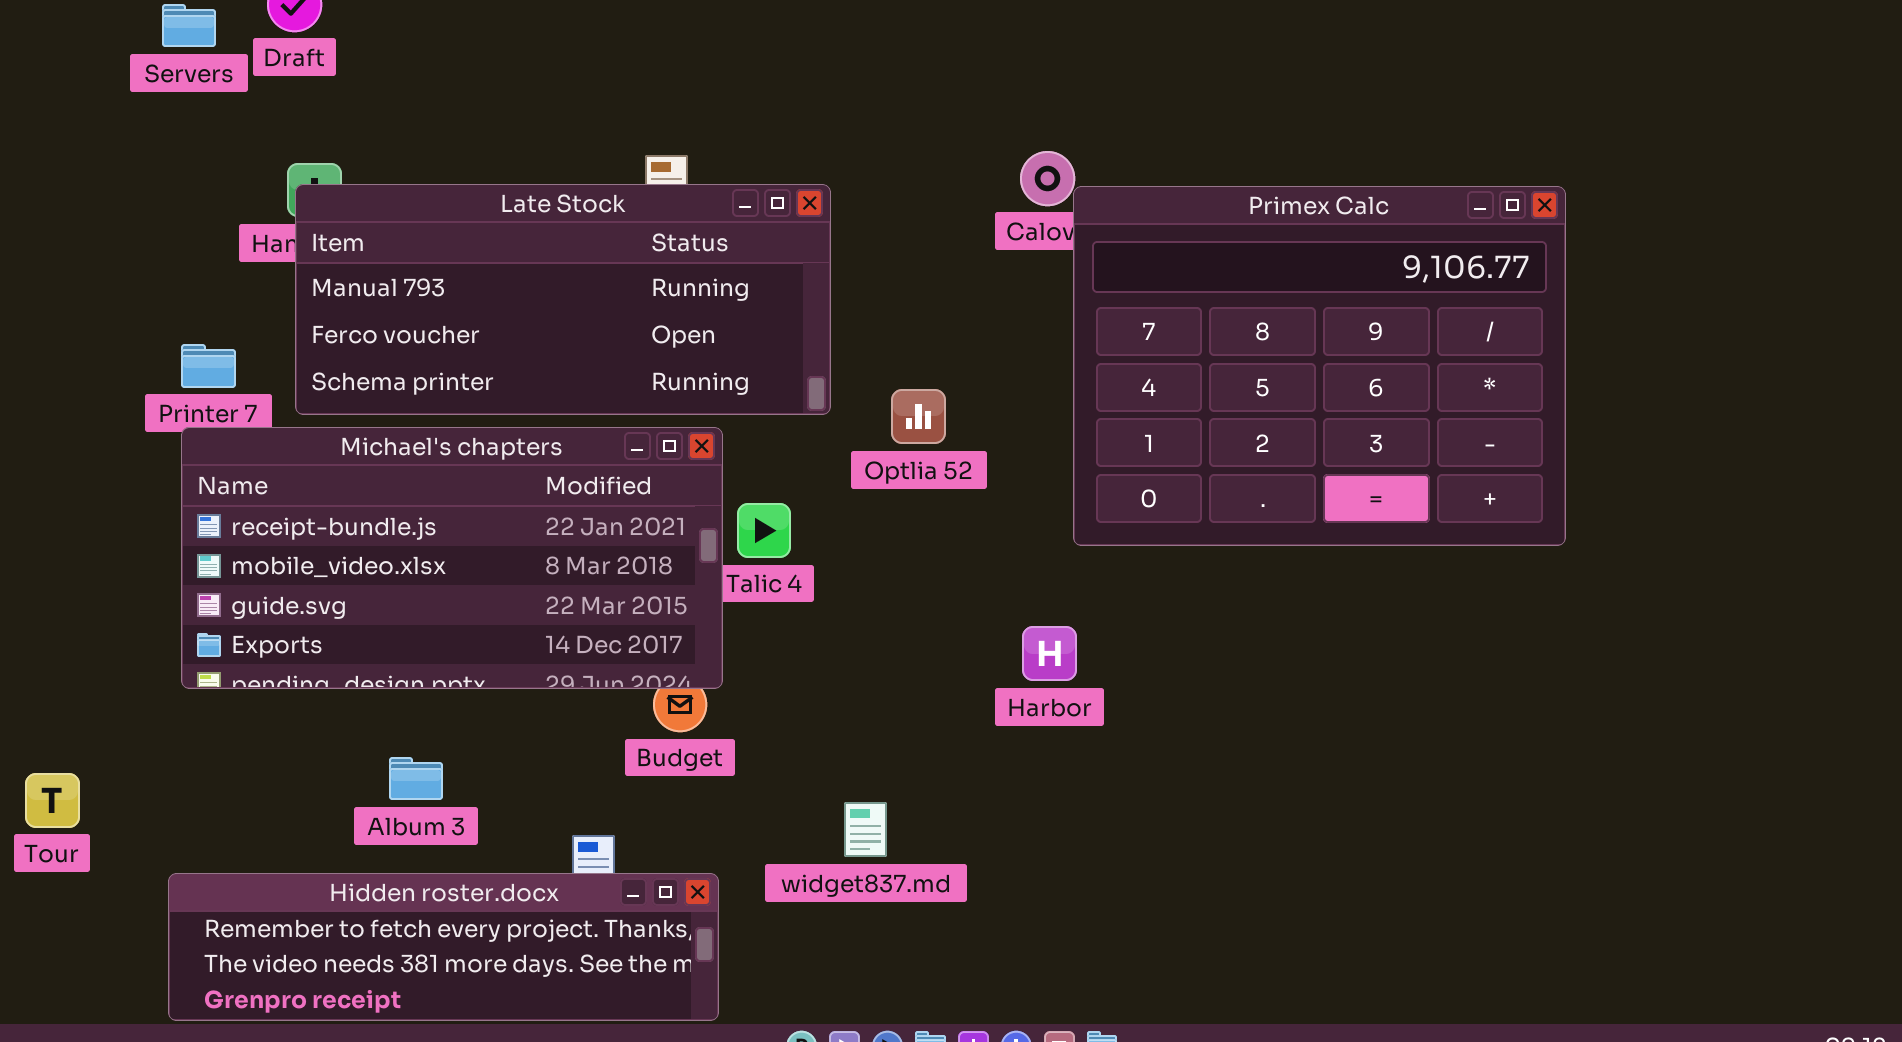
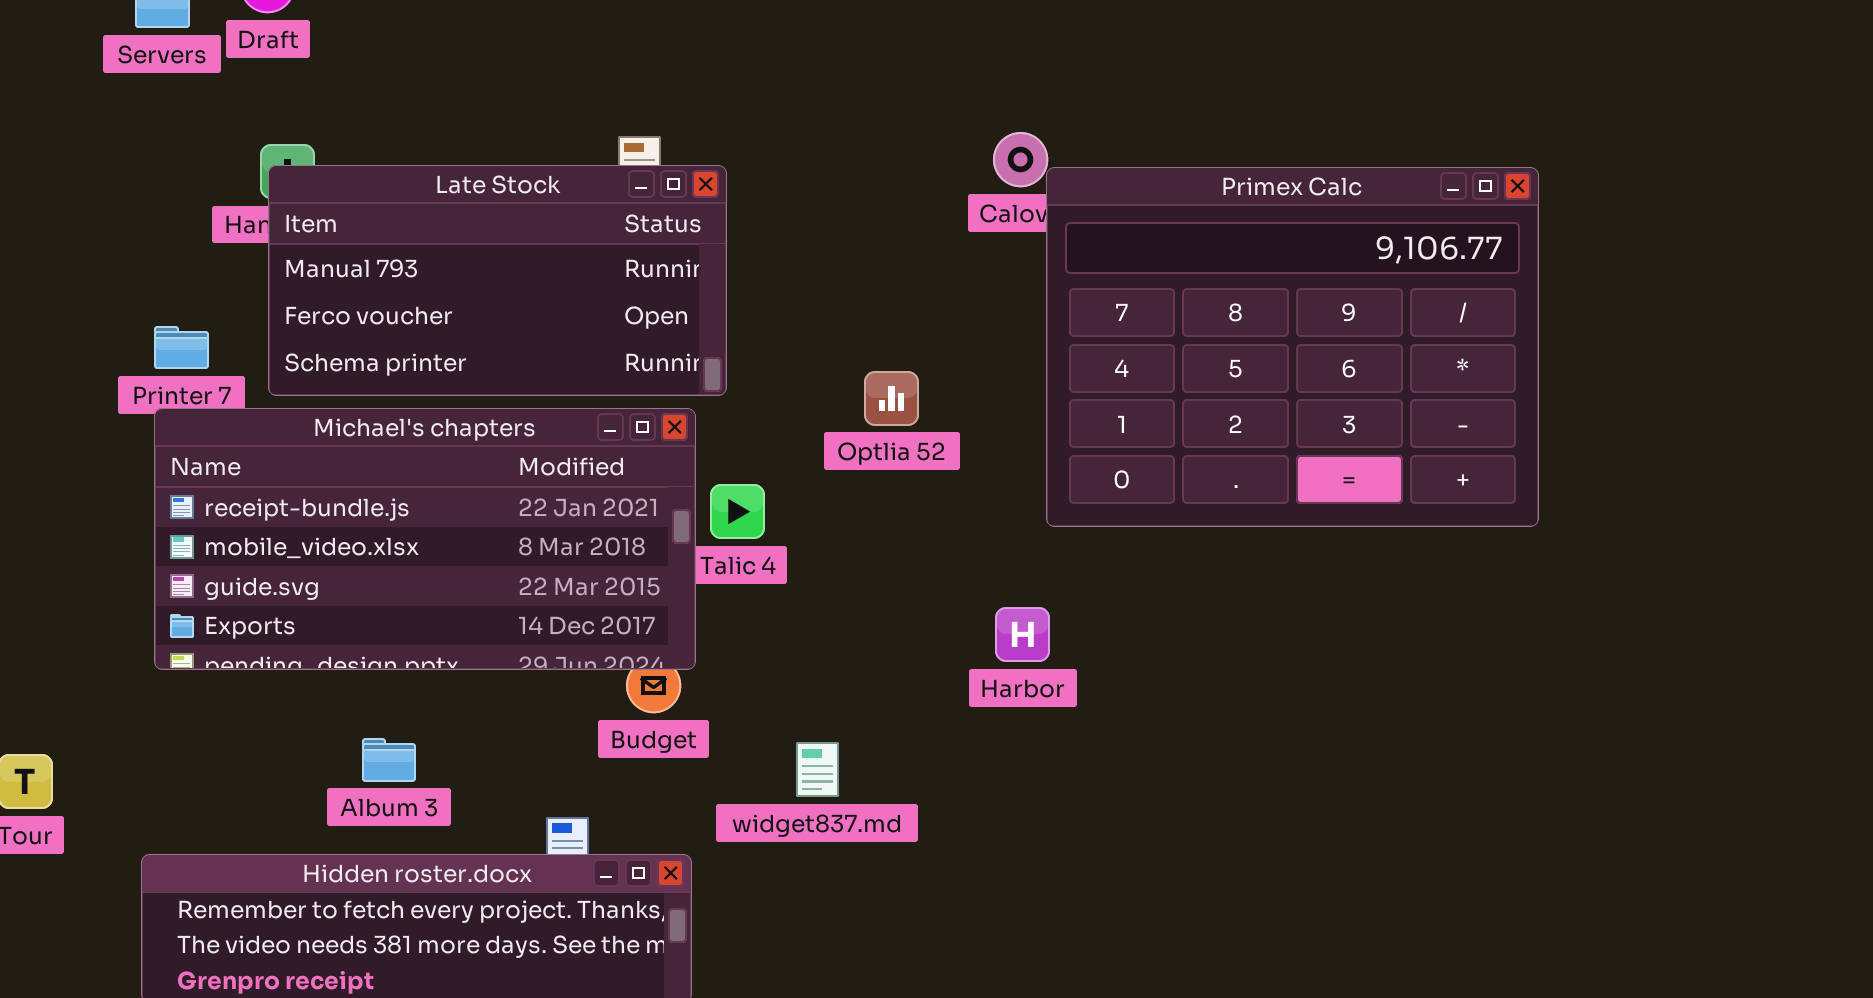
Late Stock: [295,184,831,415] -> [268,165,727,396], resized
widget837.md: [844,802,887,857] -> [796,742,839,797], moved

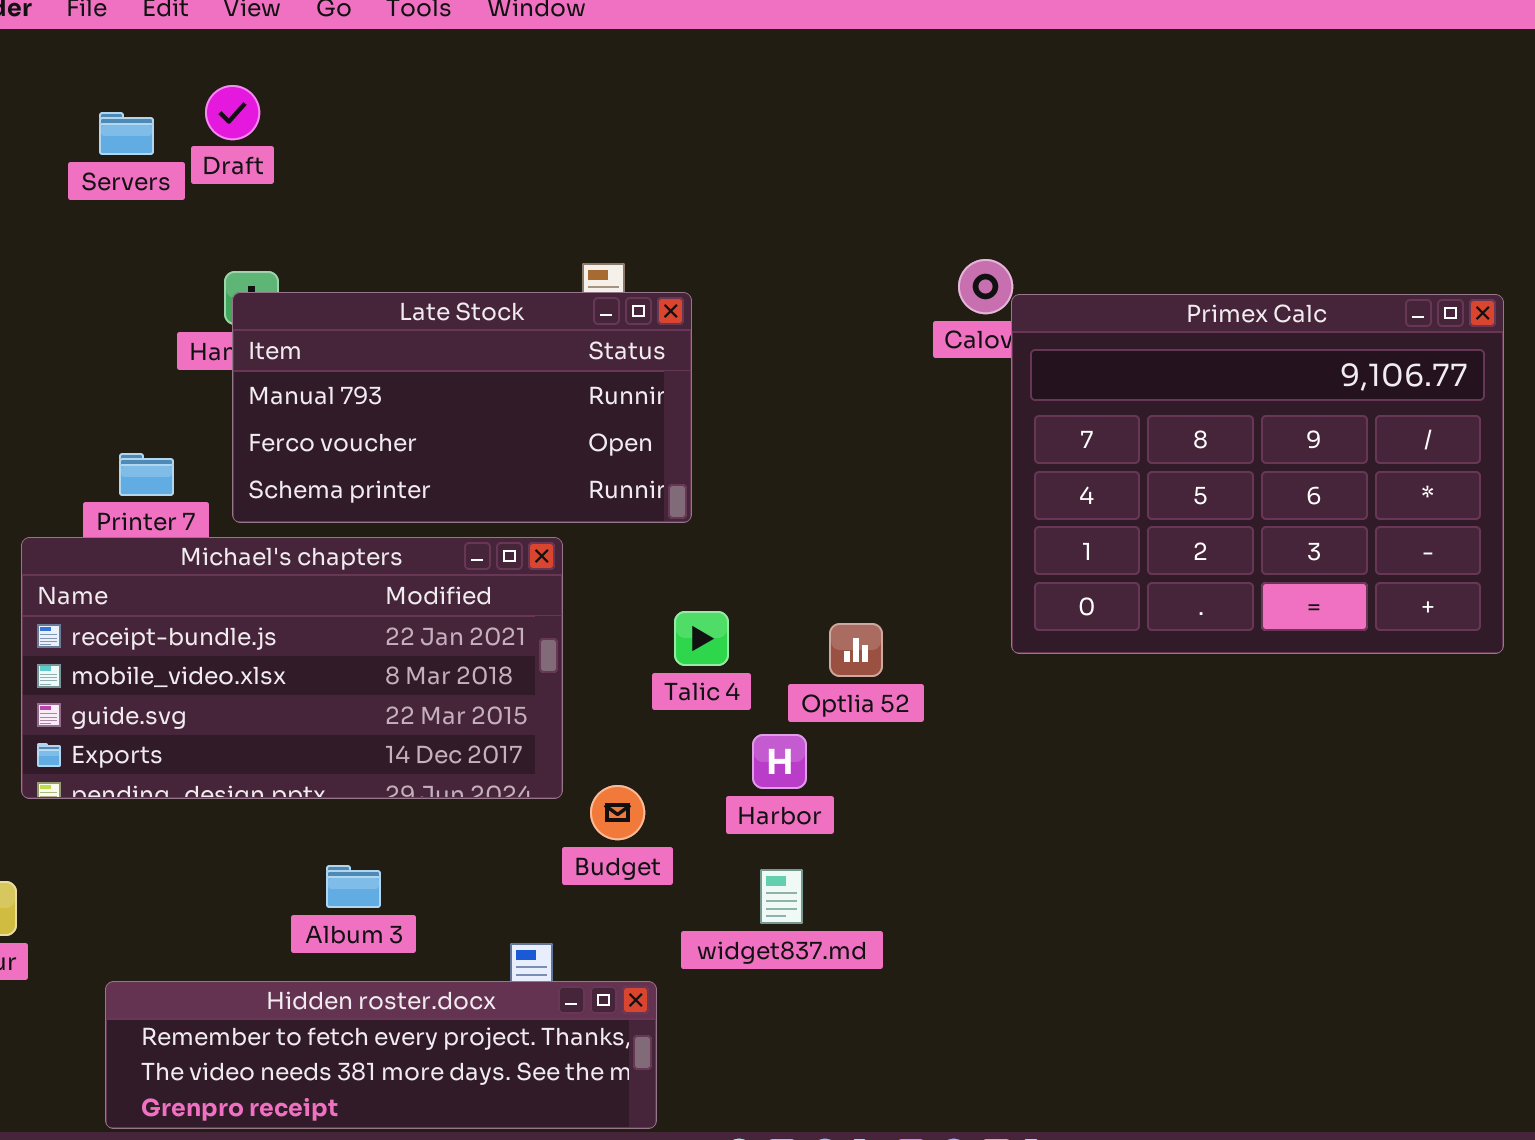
Optlia 52: [864,371,919,426] -> [829,623,883,677], moved
Michael's chapters: [154,408,696,670] -> [21,537,563,799], moved
Harbor: [995,607,1050,662] -> [752,734,807,789], moved

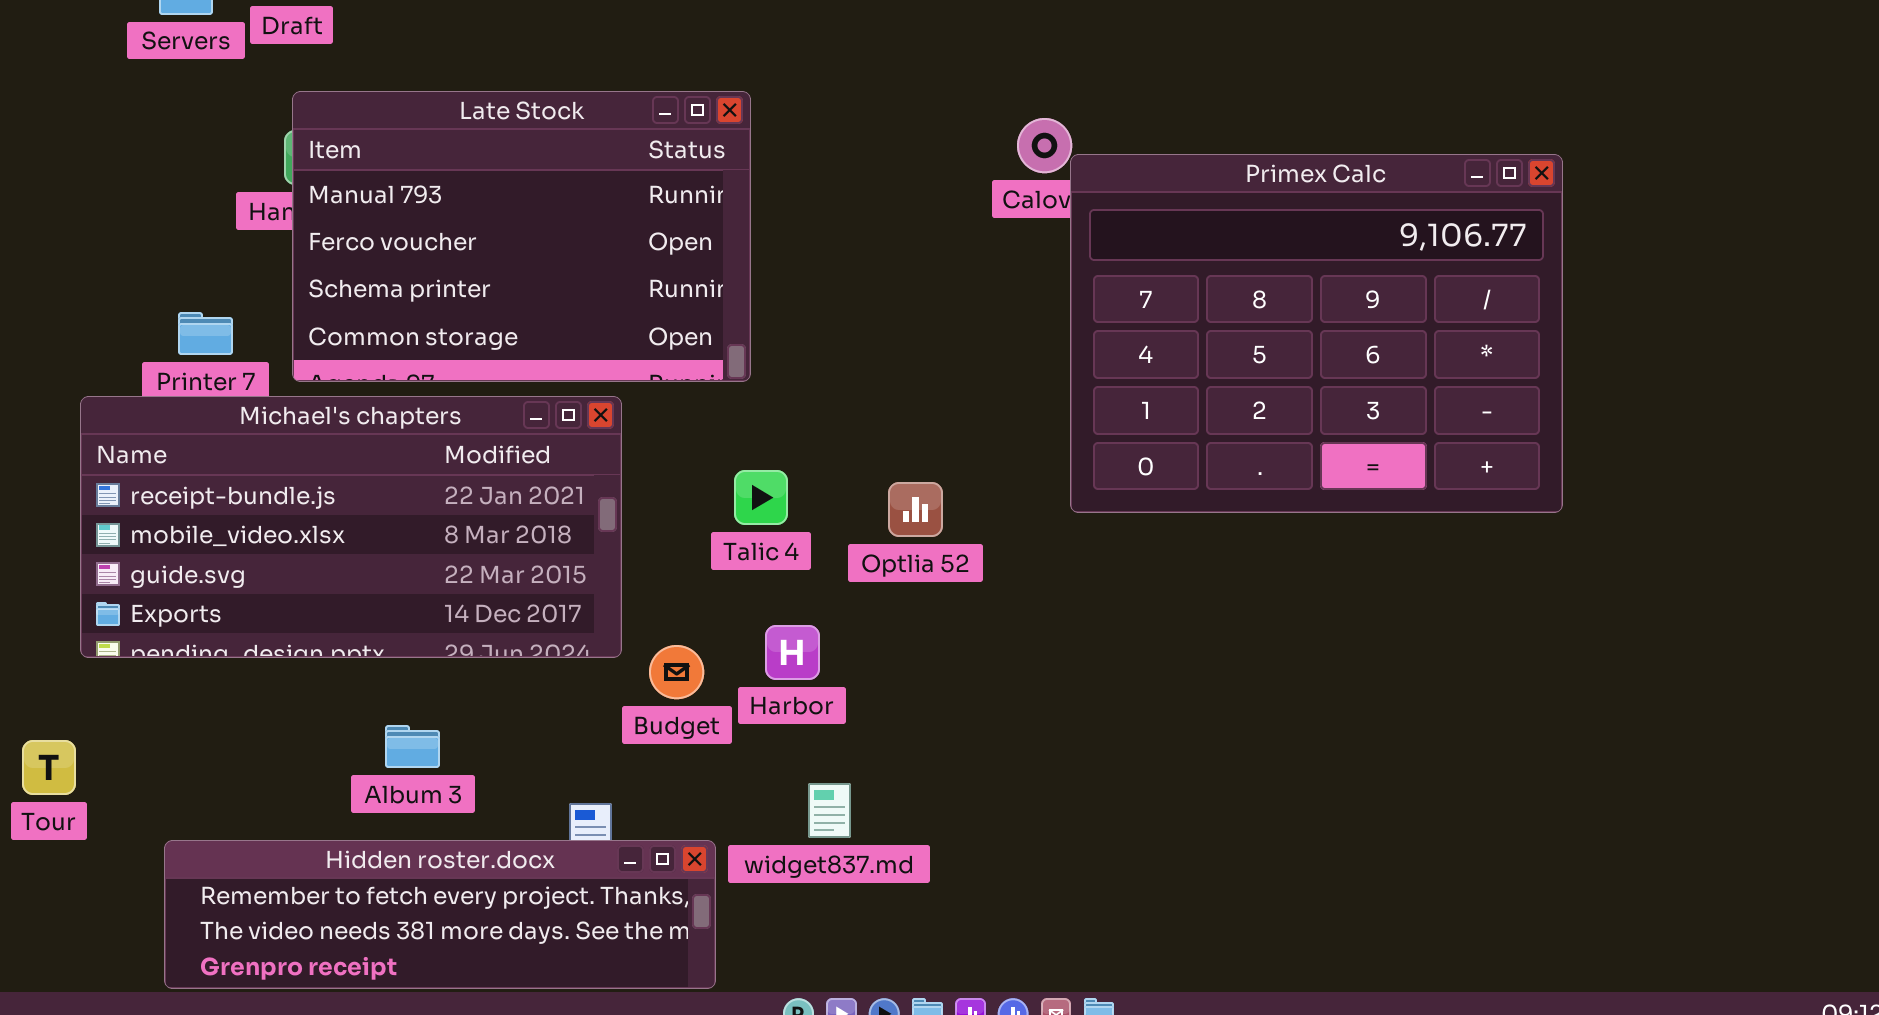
Late Stock: [232,292,692,523] -> [292,91,751,382], resized
Harbor: [752,734,807,789] -> [765,625,820,680], moved
widget837.md: [760,869,803,924] -> [808,783,851,838], moved

